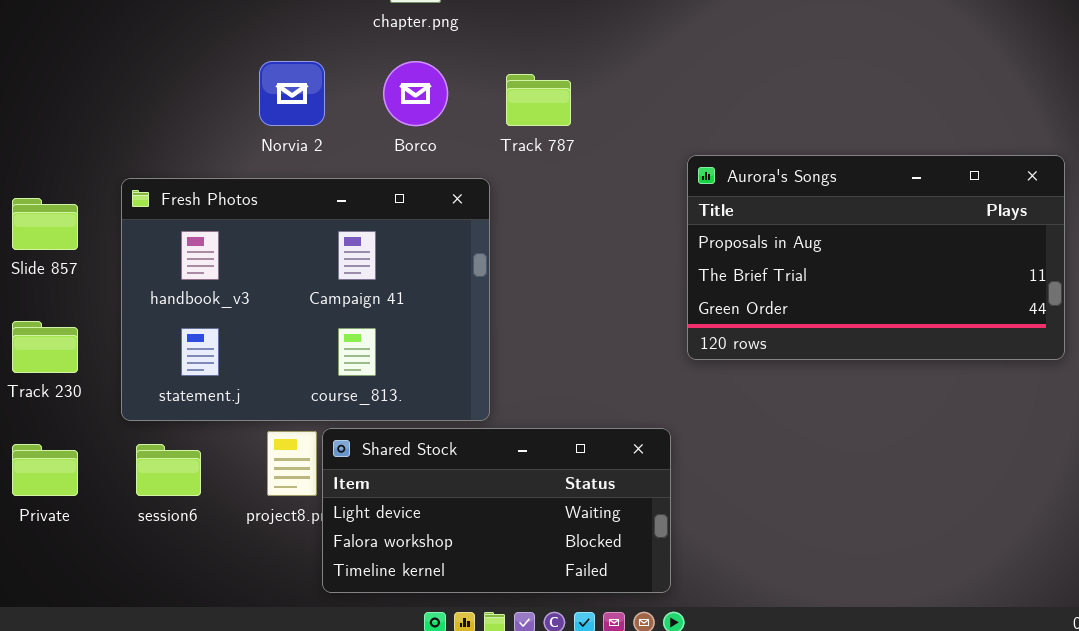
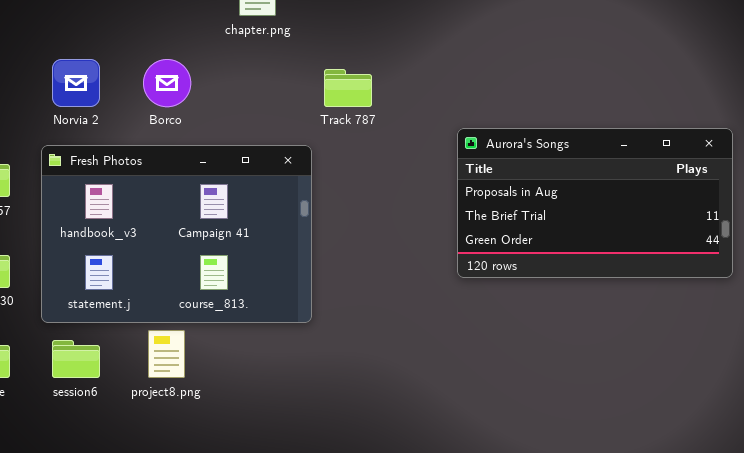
Norvia 2: [259,61,325,126] -> [52,59,100,107], moved
Borco: [383,61,448,126] -> [143,59,191,107], moved
Shared Stock: [322,428,671,593] -> none, closed

